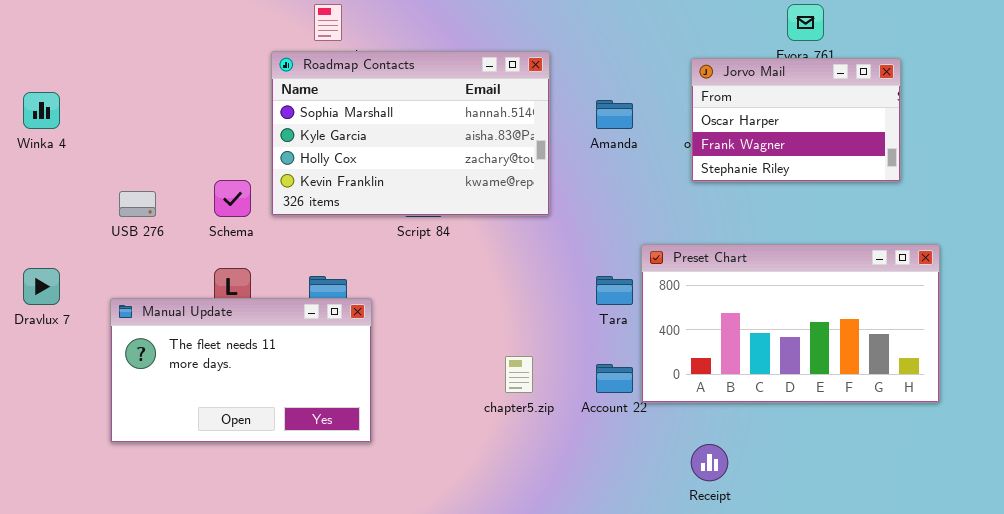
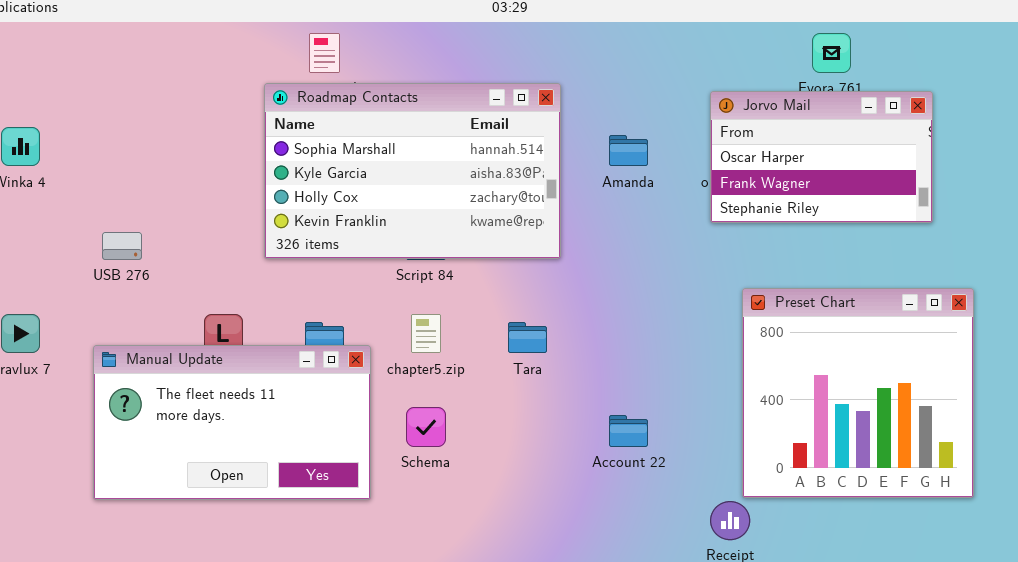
Schema: [214,180,251,217] -> [406,407,446,447], moved
Preset Chart: [641,244,940,403] -> [742,288,974,498], resized
Tara: [596,276,633,305] -> [508,322,547,353], moved
chapter5.zip: [505,356,533,393] -> [411,314,441,353], moved

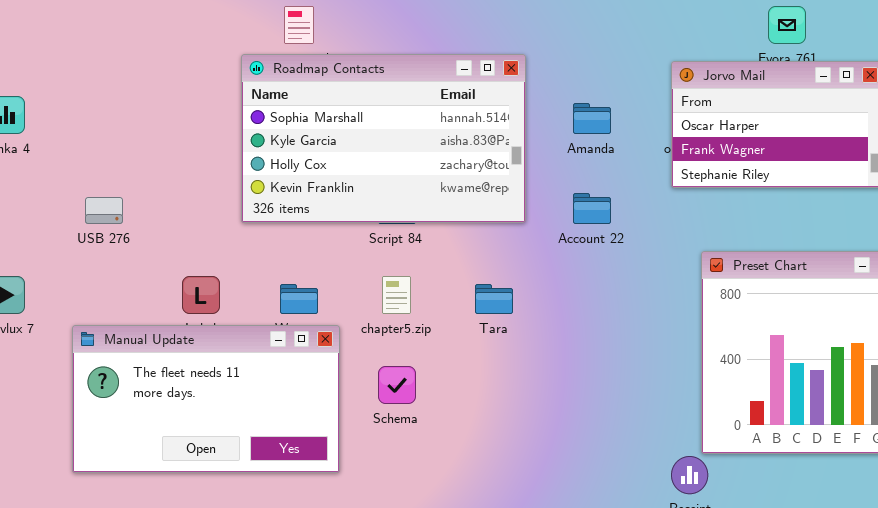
Manual Update: [93,345,371,500] -> [72,325,340,473], moved
Account 22: [609,415,648,447] -> [573,193,611,224], moved

